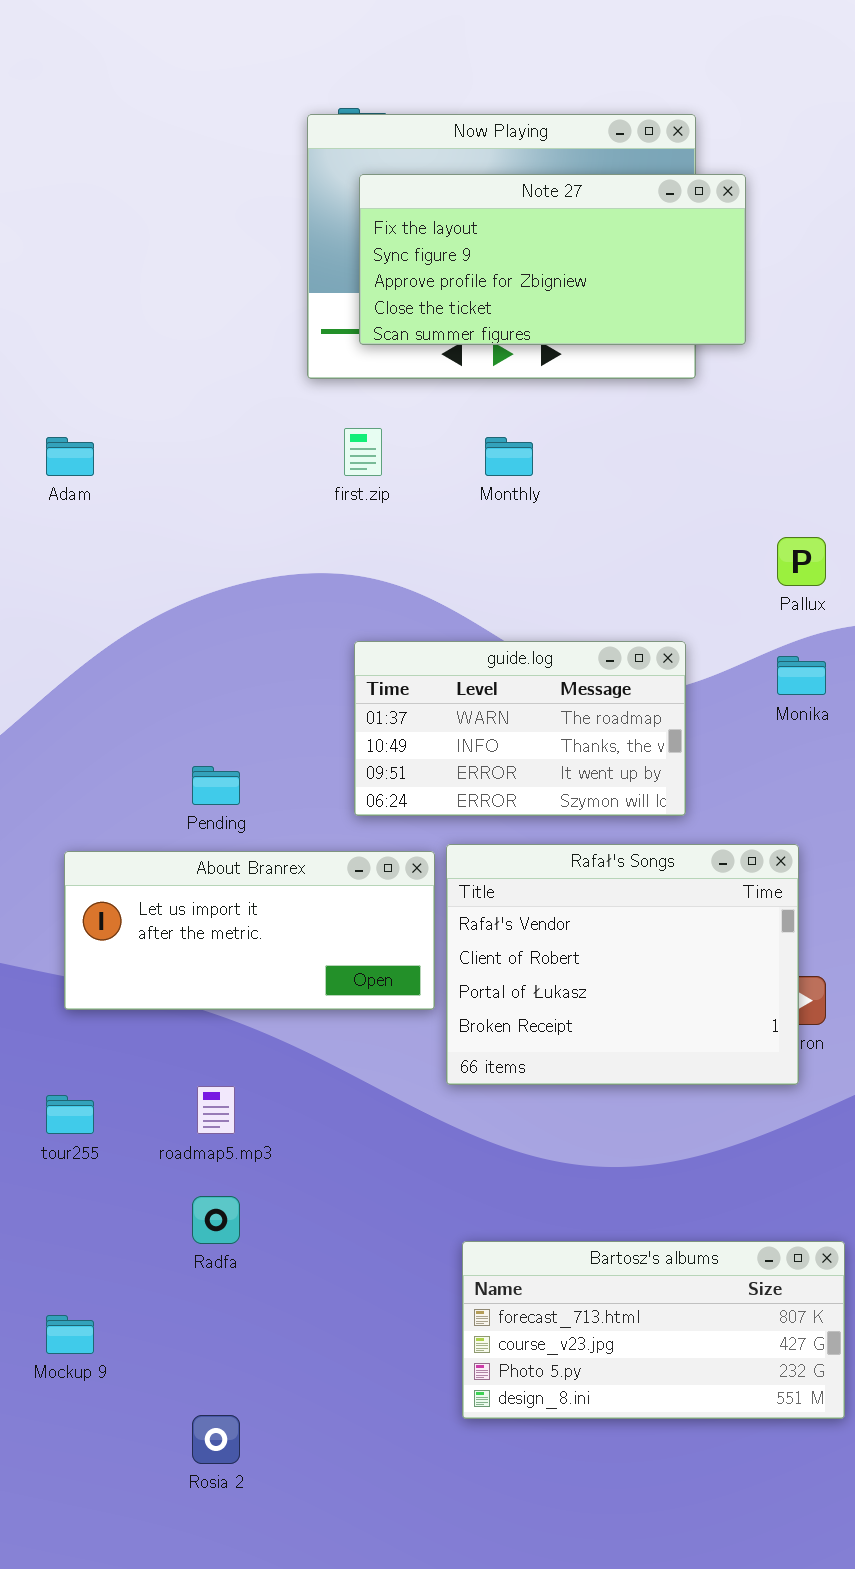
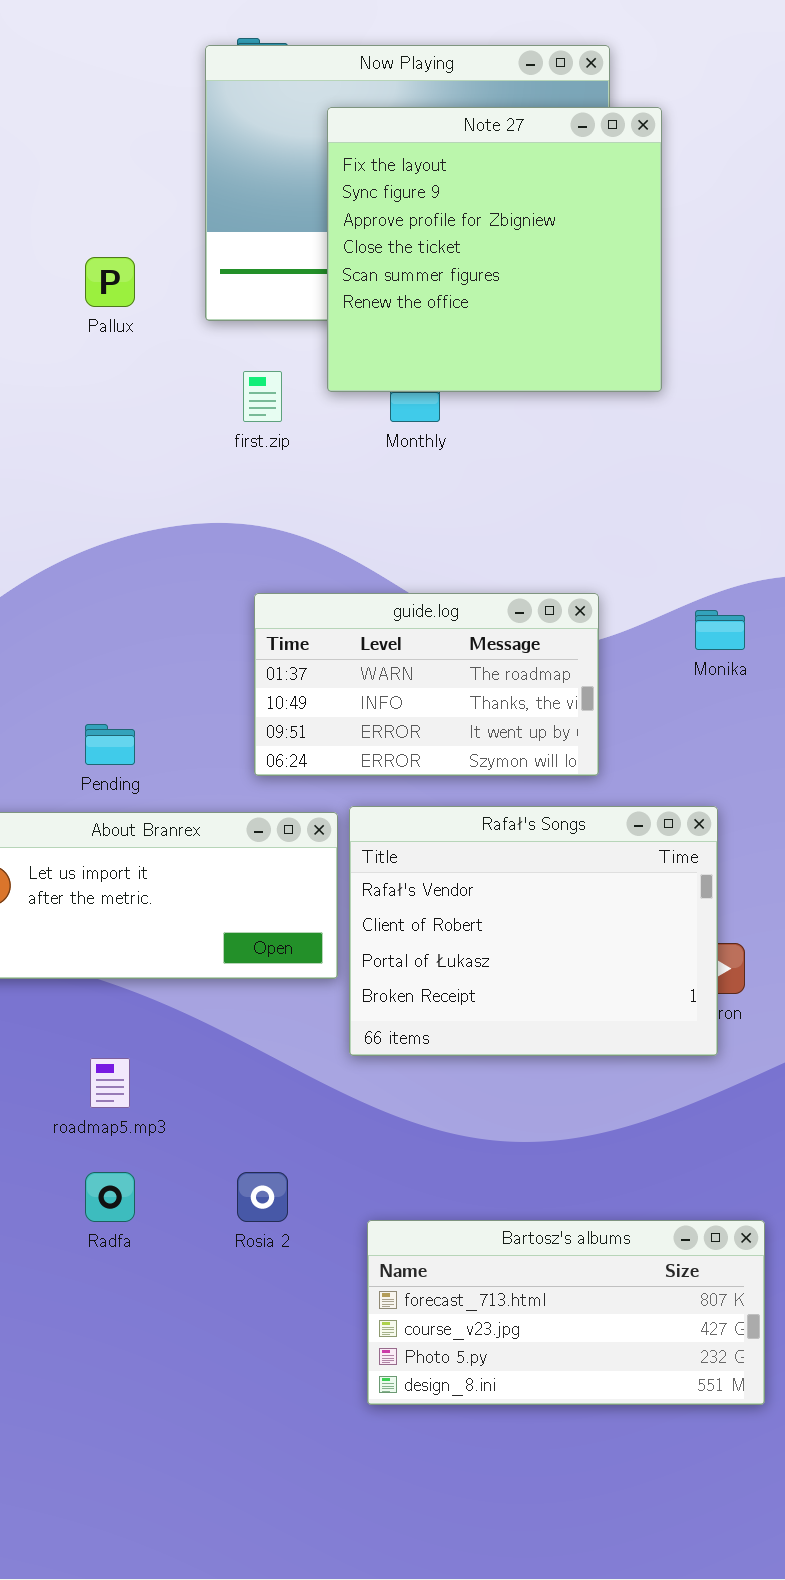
Note 27: [359,174,746,345] -> [327,107,662,392], resized
Pallux: [777,537,826,586] -> [85,257,135,307], moved
Rosia 2: [192,1415,240,1464] -> [237,1172,288,1222], moved

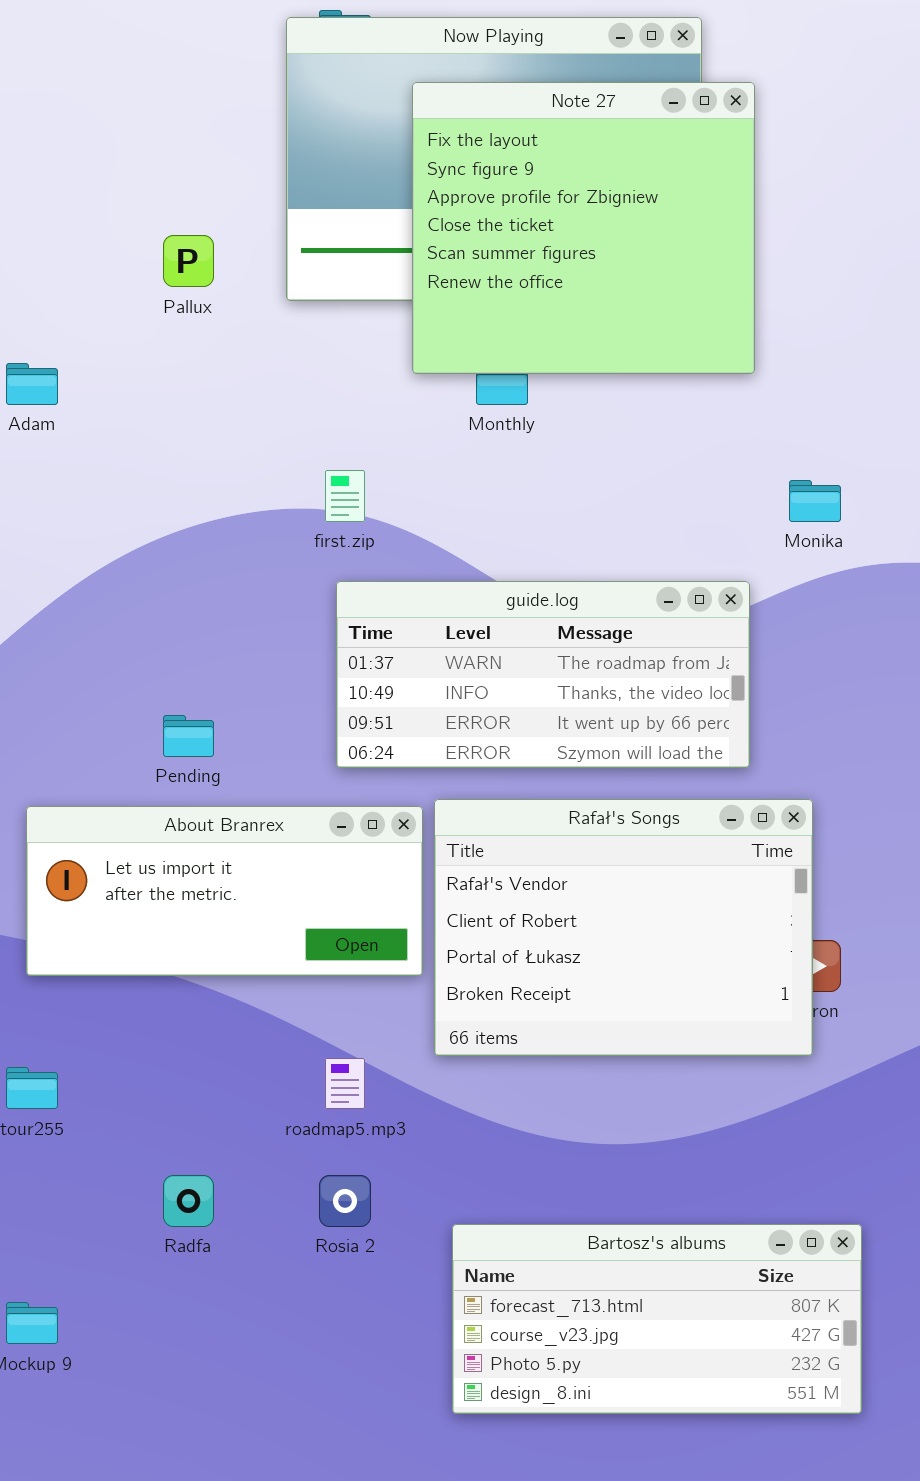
first.zip: [243,371,282,422] -> [325,470,365,522], moved
guide.log: [254,593,599,776] -> [336,581,750,768], resized
Monika: [695,610,745,650] -> [789,480,841,522], moved
roadmap5.mp3: [90,1058,130,1108] -> [325,1058,365,1109], moved

